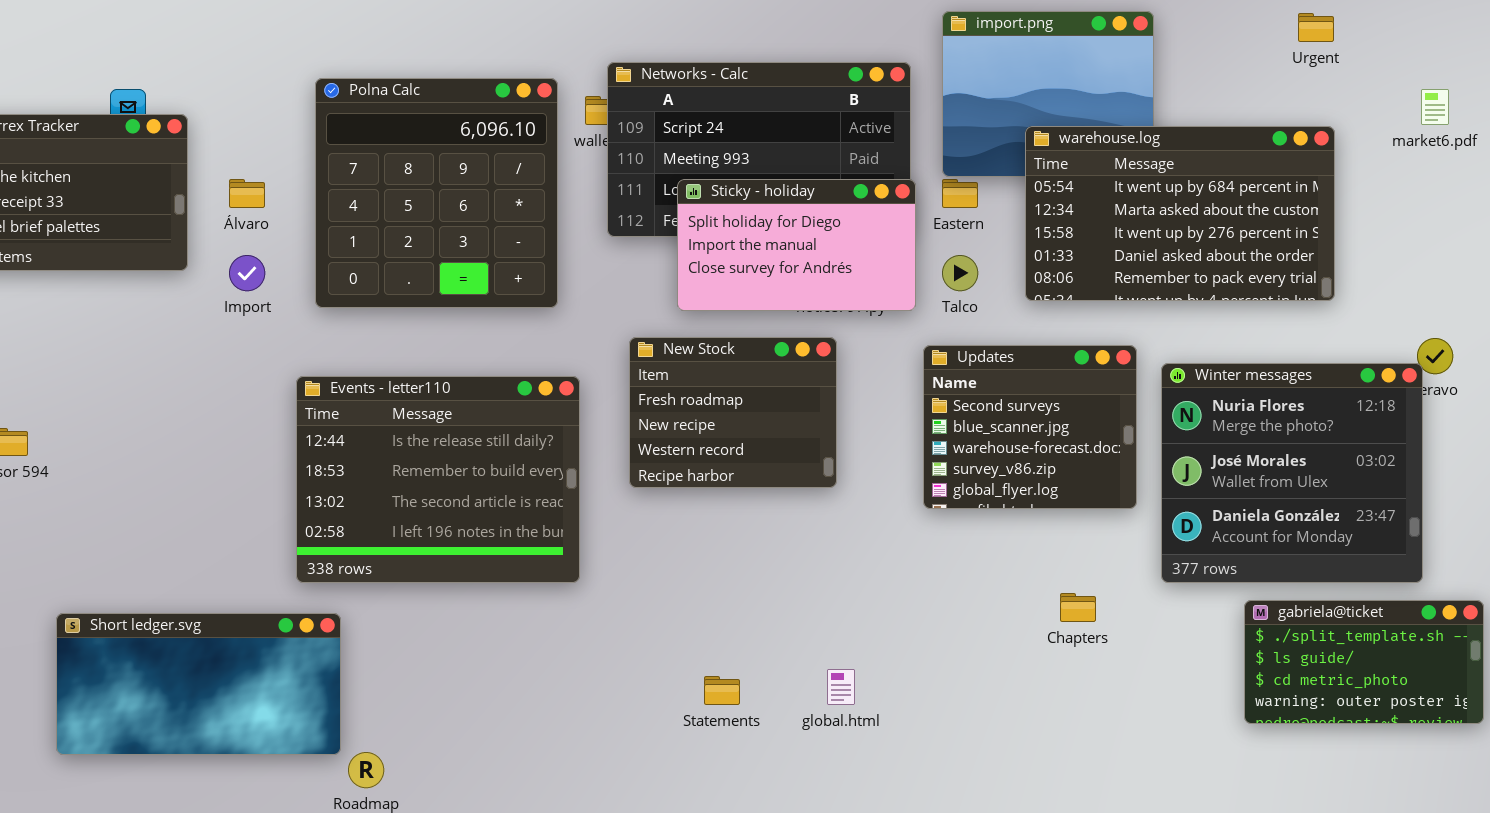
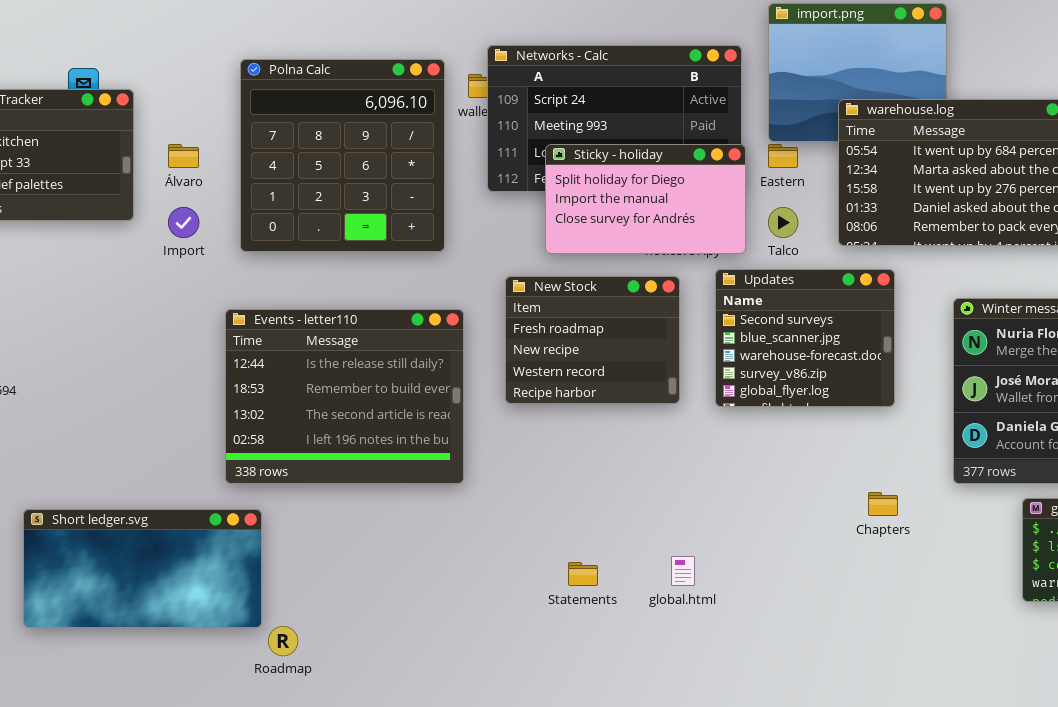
Updates: [923,345,1137,509] -> [715,269,895,407], moved

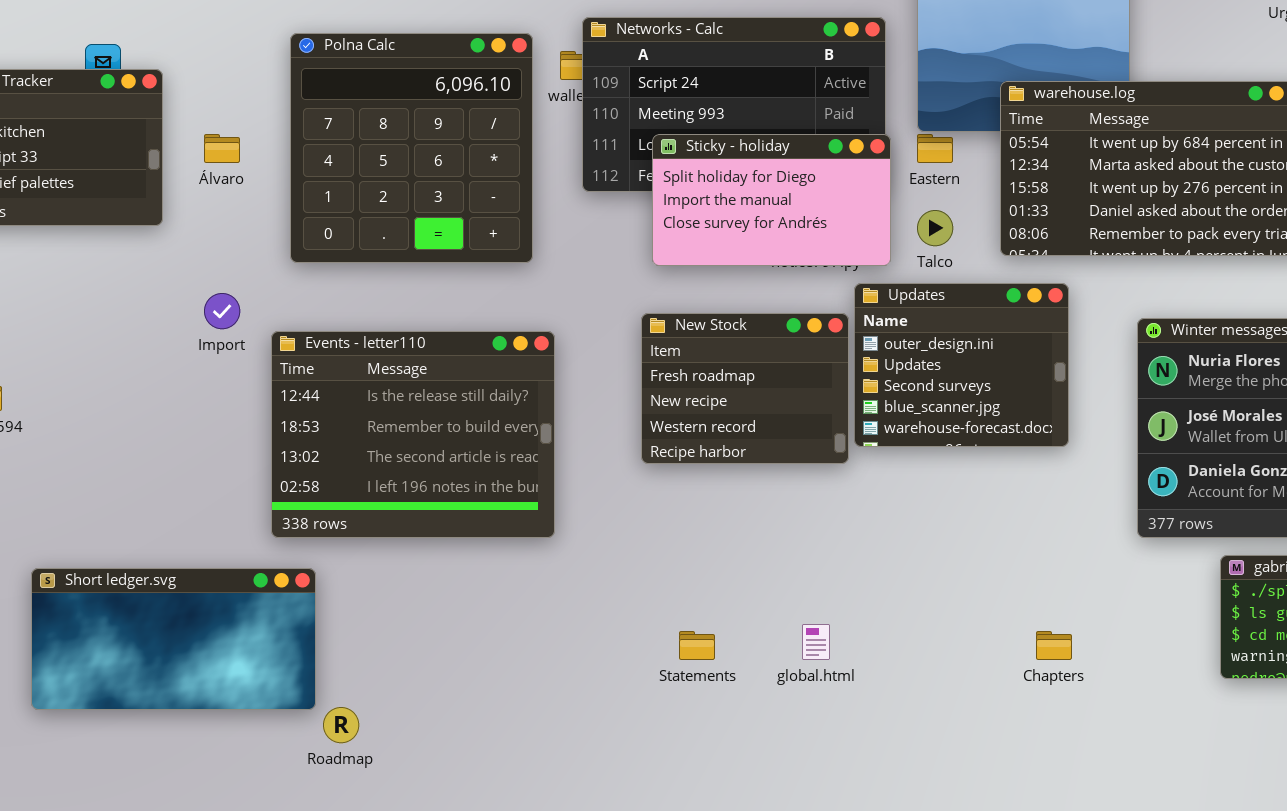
Import: [168,207,199,238] -> [204,293,240,329], moved
Updates: [715,269,895,407] -> [854,283,1069,447], scrolled up 2 rows
New Stock: [505,276,680,404] -> [641,313,849,464], moved
Chapters: [868,492,898,516] -> [1036,631,1072,660], moved

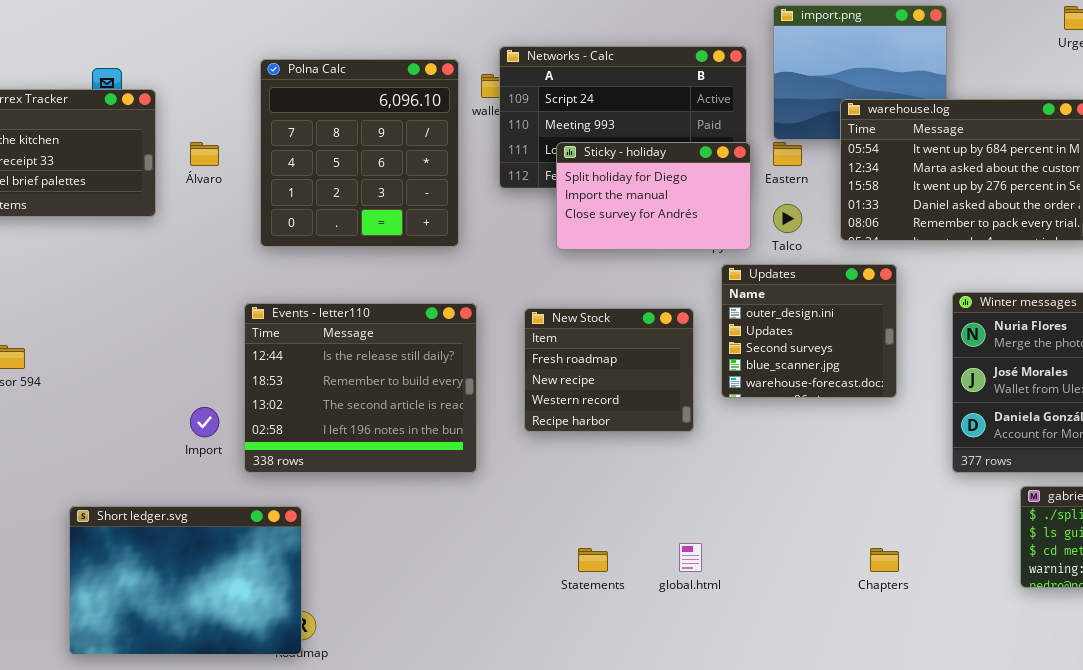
Import: [204,293,240,329] -> [190,407,219,437], moved
New Stock: [641,313,849,464] -> [524,308,694,432], moved
Short ledger.svg: [31,568,316,710] -> [69,506,302,655], moved, resized

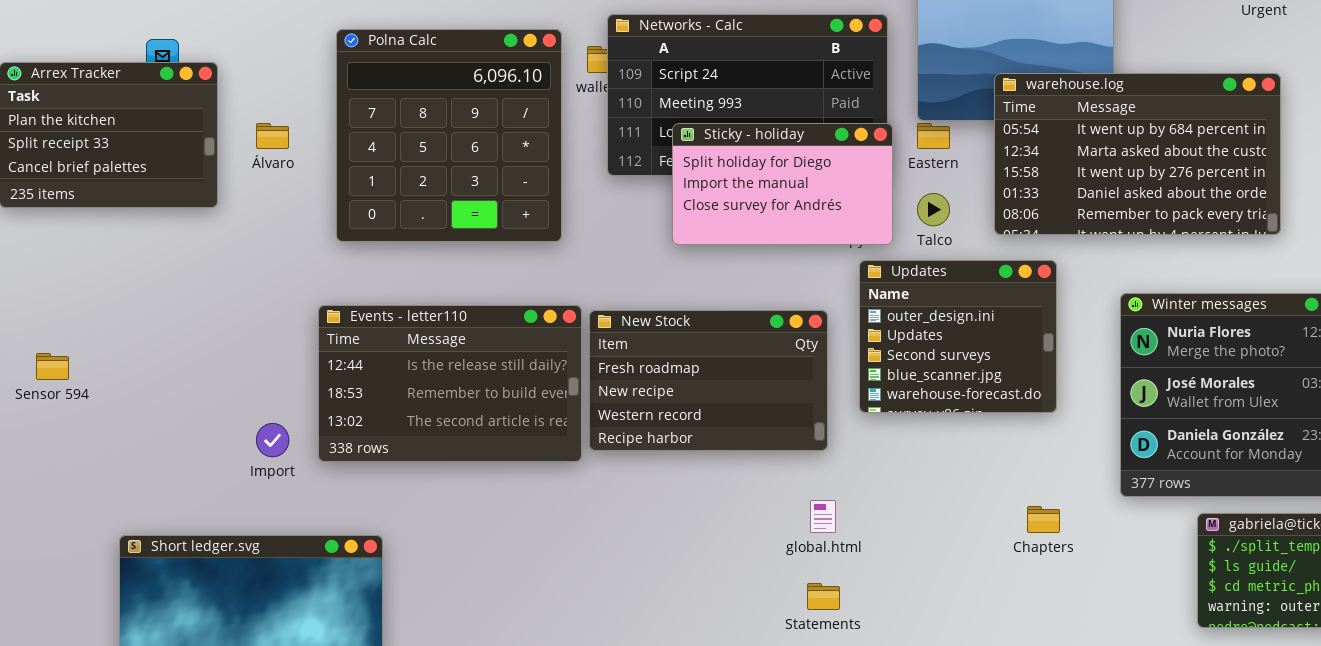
Events - letter110: [244,303,477,473] -> [318,305,582,462], resized
New Stock: [524,308,694,432] -> [589,310,828,451], resized
global.html: [679,543,702,572] -> [810,500,836,533], moved
Statements: [578,548,608,572] -> [807,583,840,610], moved
Chapters: [870,548,899,572] -> [1027,506,1060,533], moved

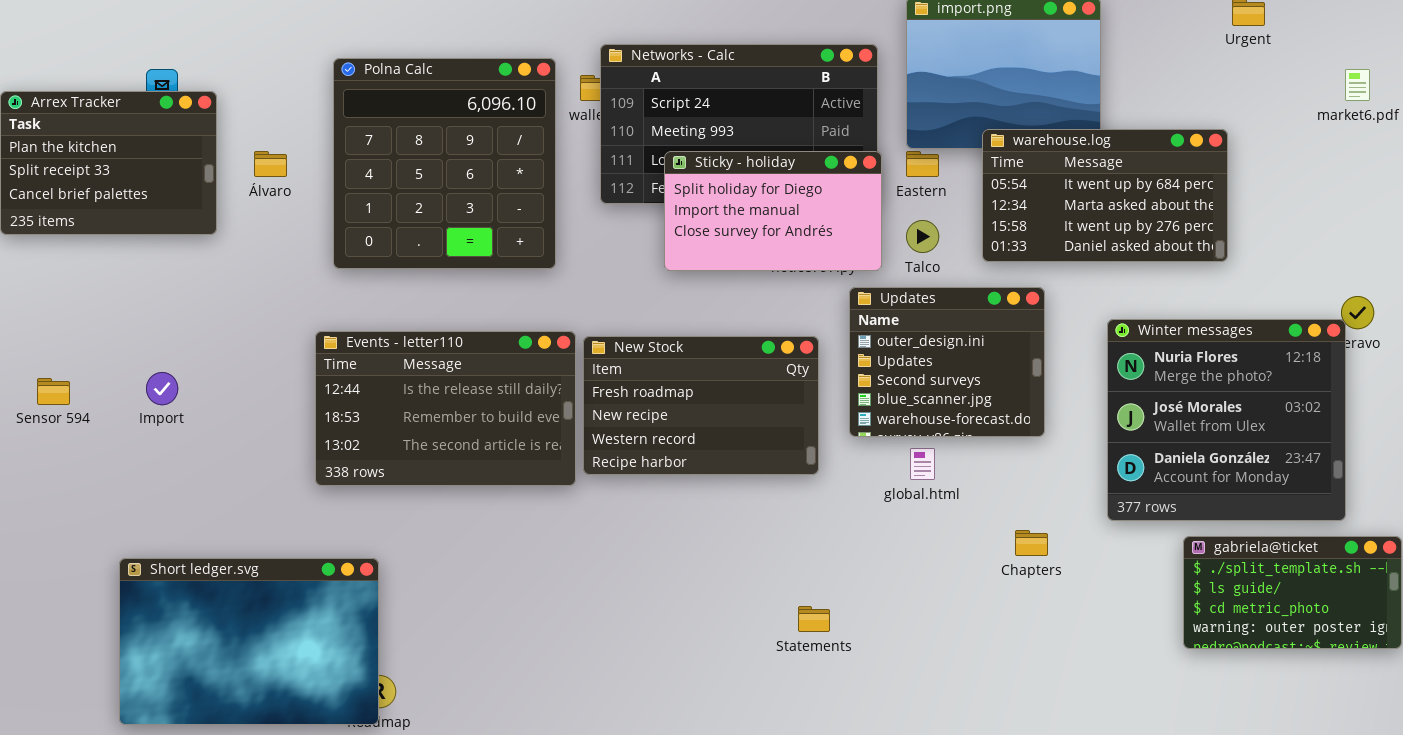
warehouse.log: [994,73,1281,235] -> [982,129,1228,262], resized
Import: [256,423,289,457] -> [146,372,178,405], moved
global.html: [810,500,836,533] -> [910,448,935,480], moved

